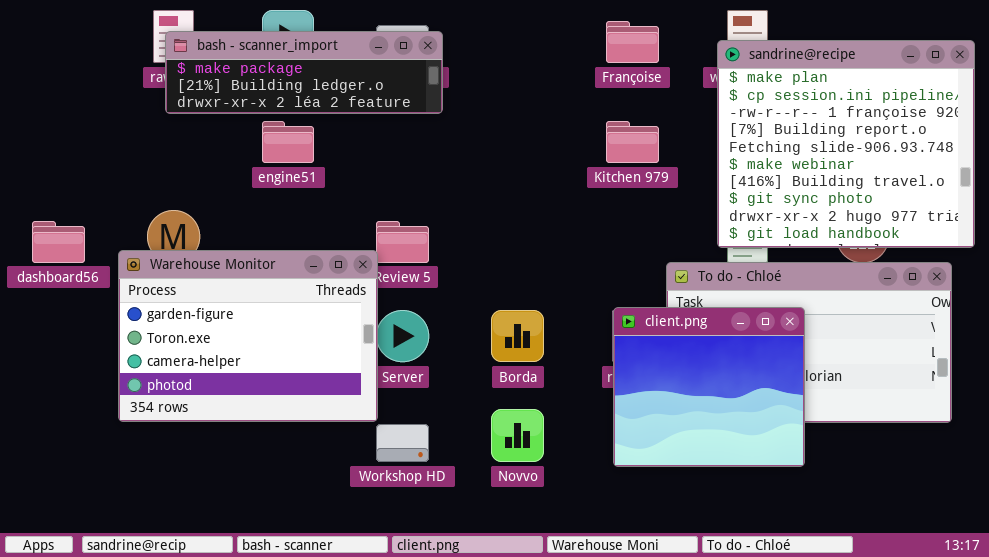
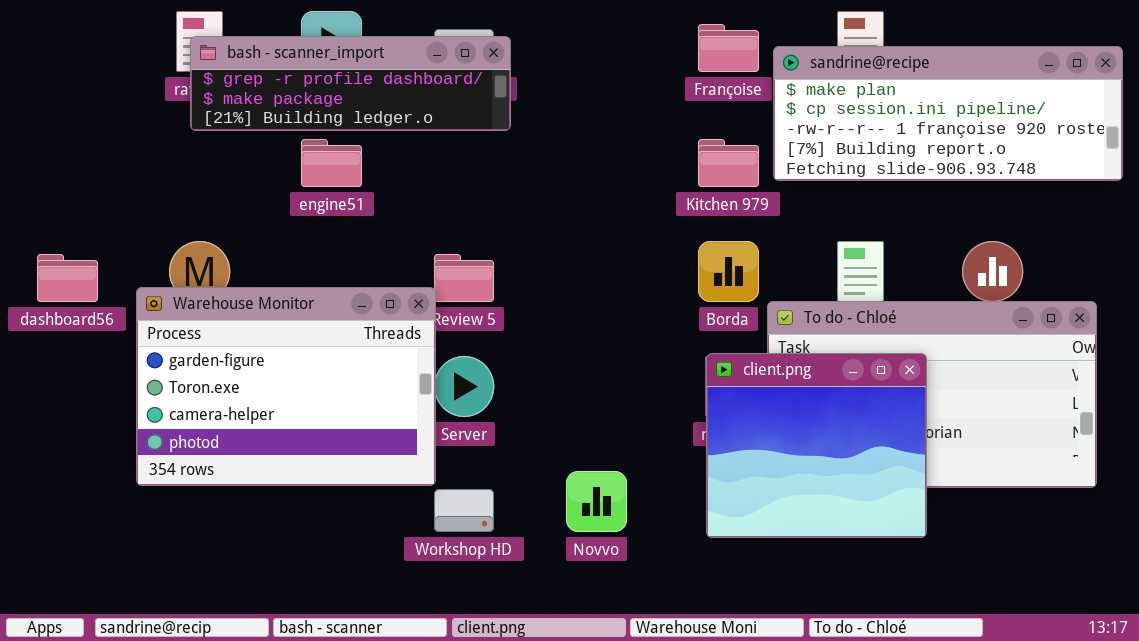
bash - scanner_import: [165,31,443,114] -> [190,36,511,131], scrolled up 1 row
sandrine@recipe: [717,40,975,248] -> [773,46,1123,181], resized
Borda: [491,310,544,362] -> [698,241,759,302], moved

